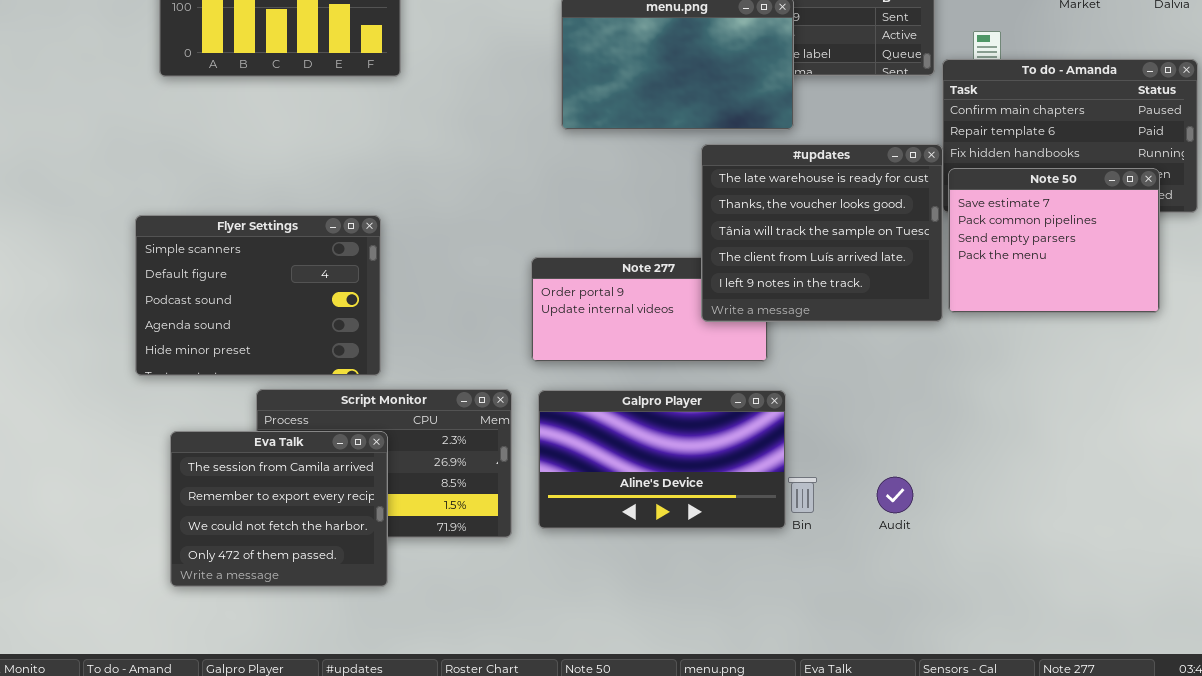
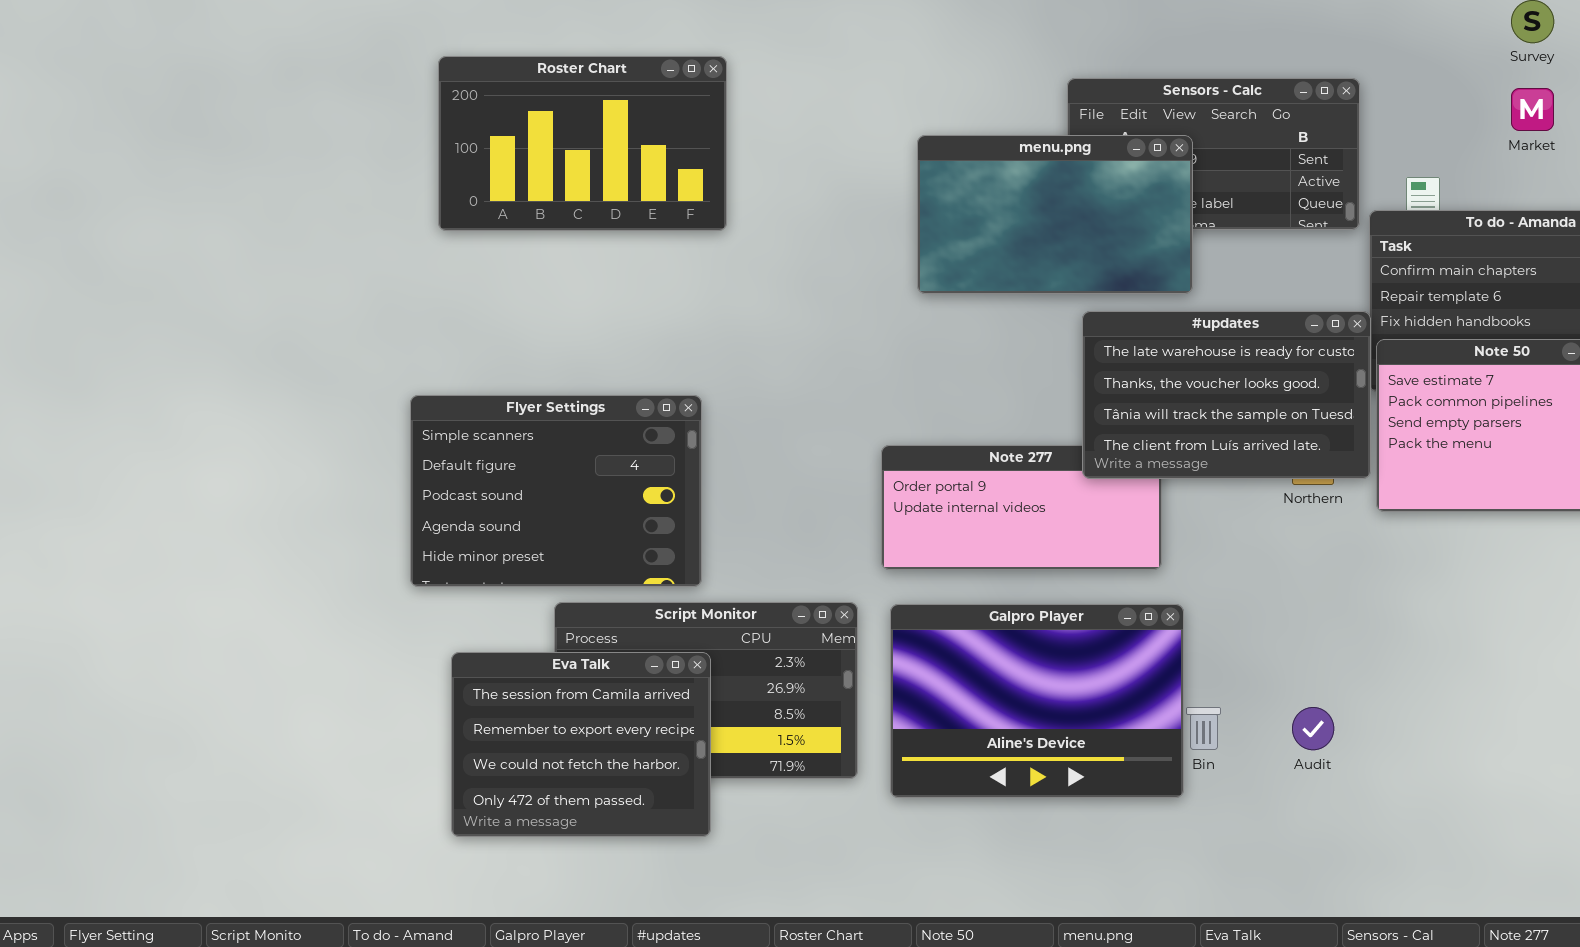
#updates: [701,144,943,322] -> [1082,311,1371,479], resized
Galpro Player: [538,390,786,529] -> [890,604,1184,798], resized

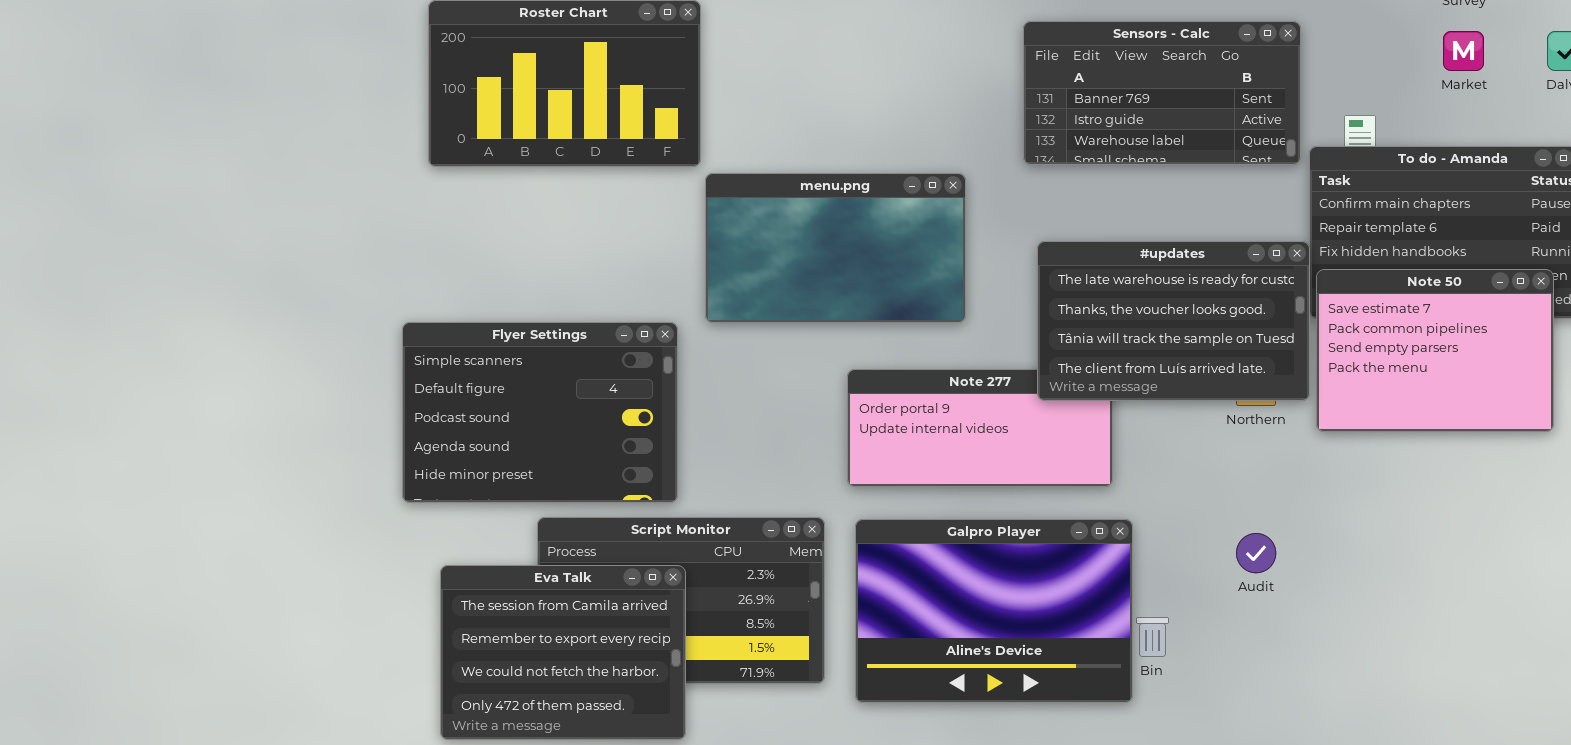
menu.png: [917,135,1193,294] -> [705,173,966,323], moved
Audit: [1292,707,1334,750] -> [1236,533,1276,573], moved

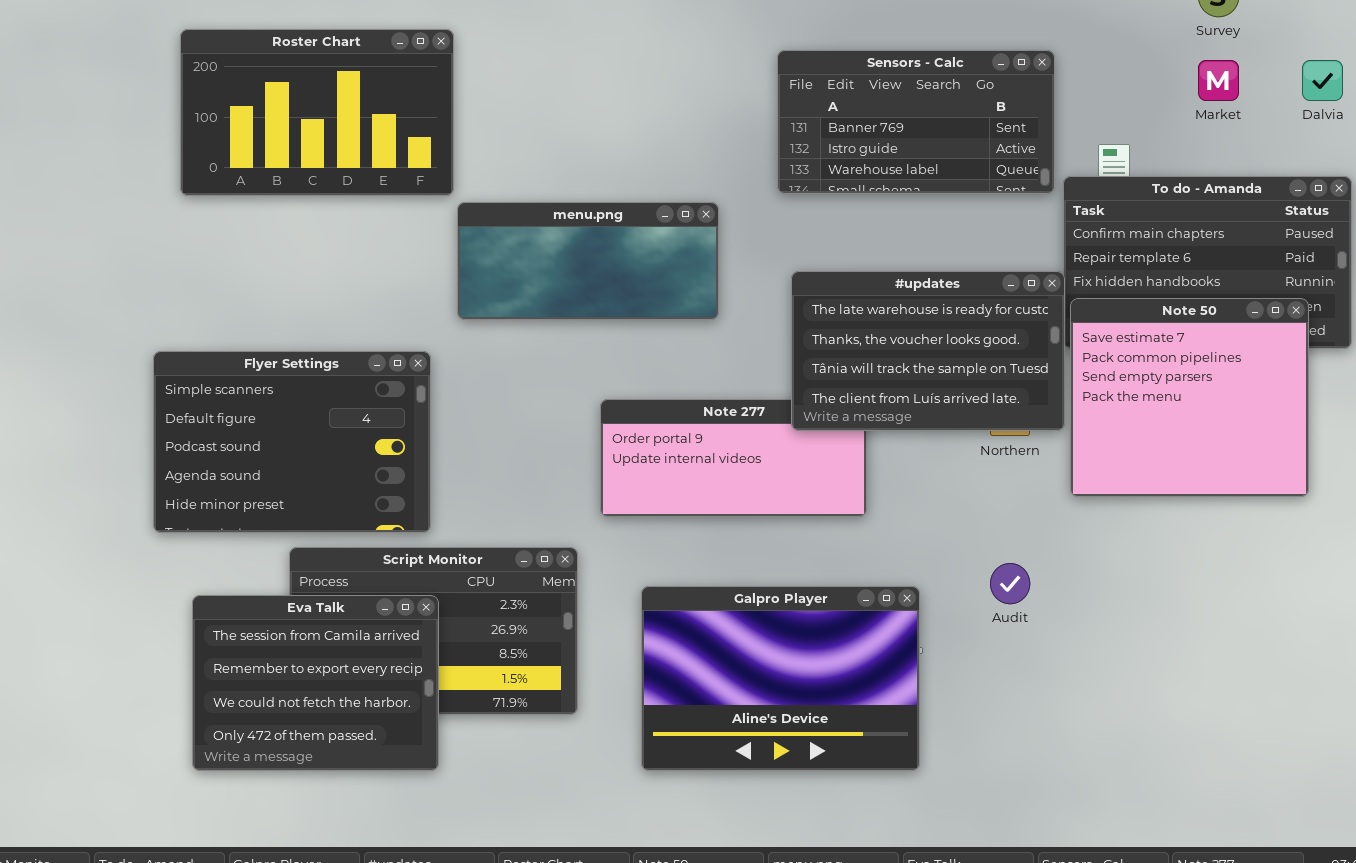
menu.png: [705,173,966,323] -> [457,202,719,320], resized
Note 50: [1316,269,1554,432] -> [1070,298,1309,497], resized
Galpro Player: [855,519,1133,703] -> [641,586,920,771], moved

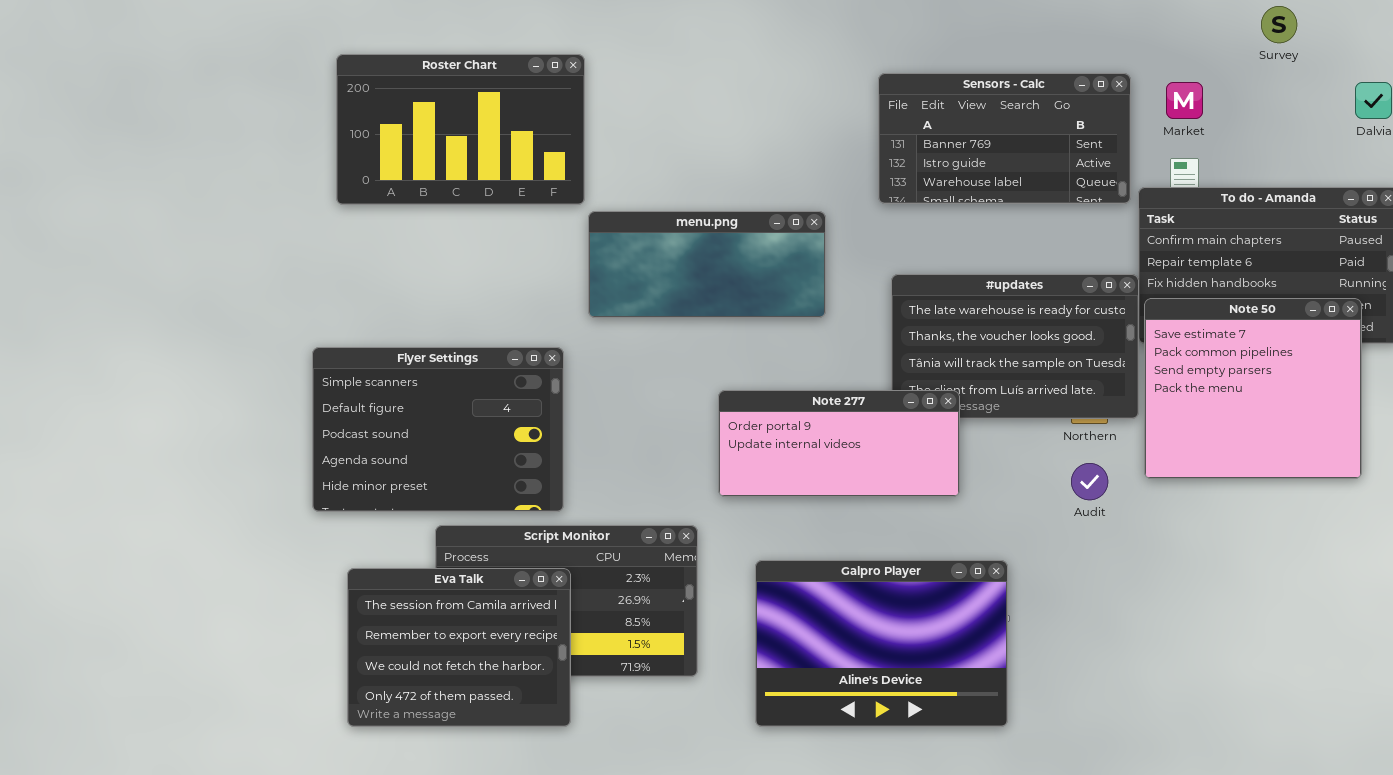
Market: [1198,60,1239,101] -> [1166,82,1203,119], moved
Note 277: [600,399,867,517] -> [718,390,960,497], raised
Audit: [990,563,1030,604] -> [1071,463,1108,500], moved

